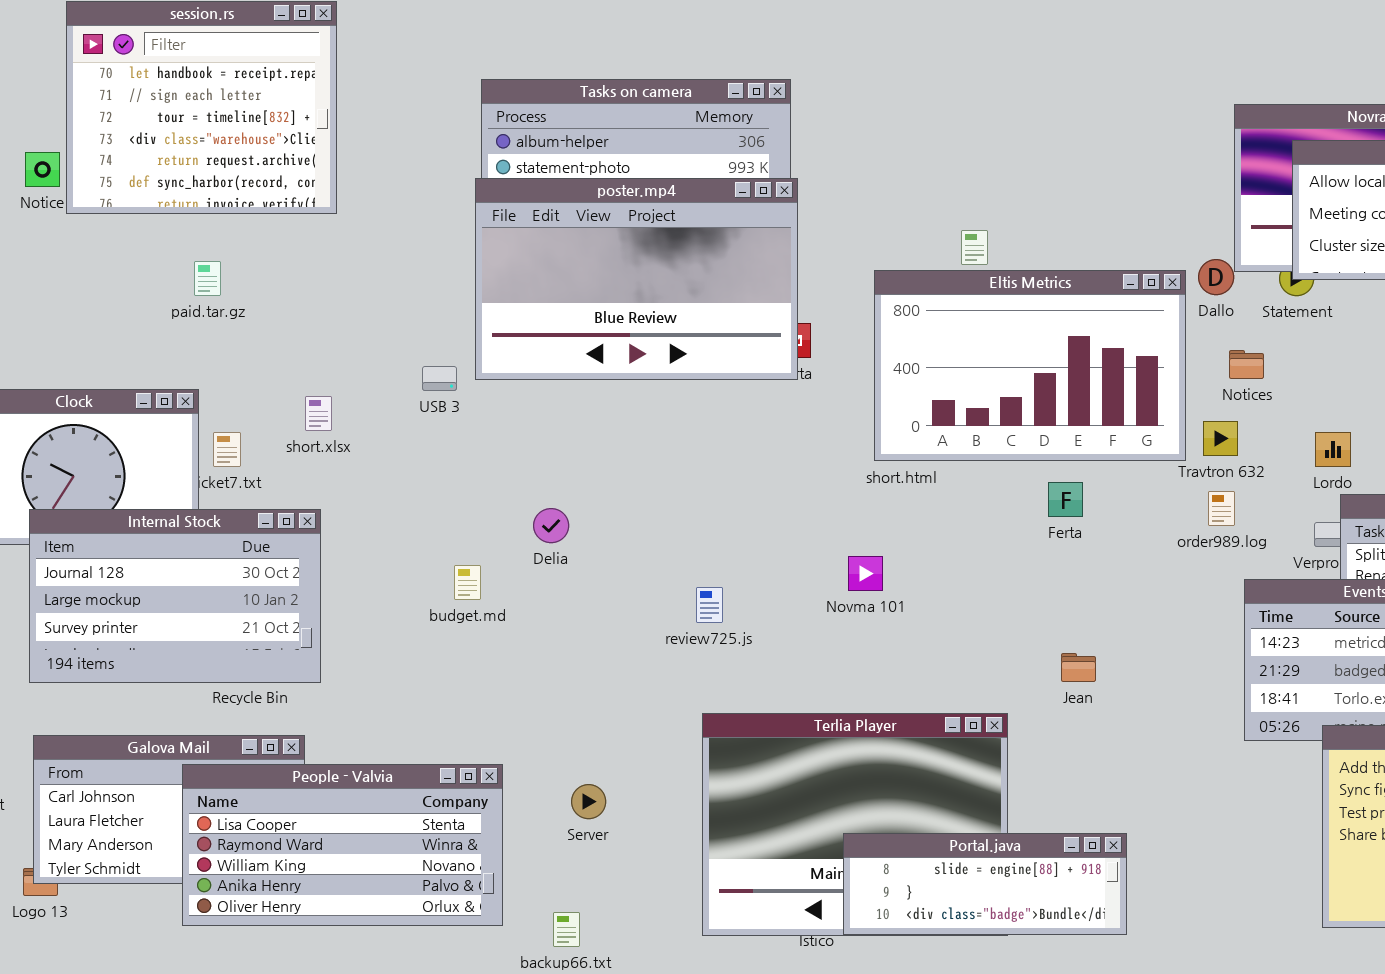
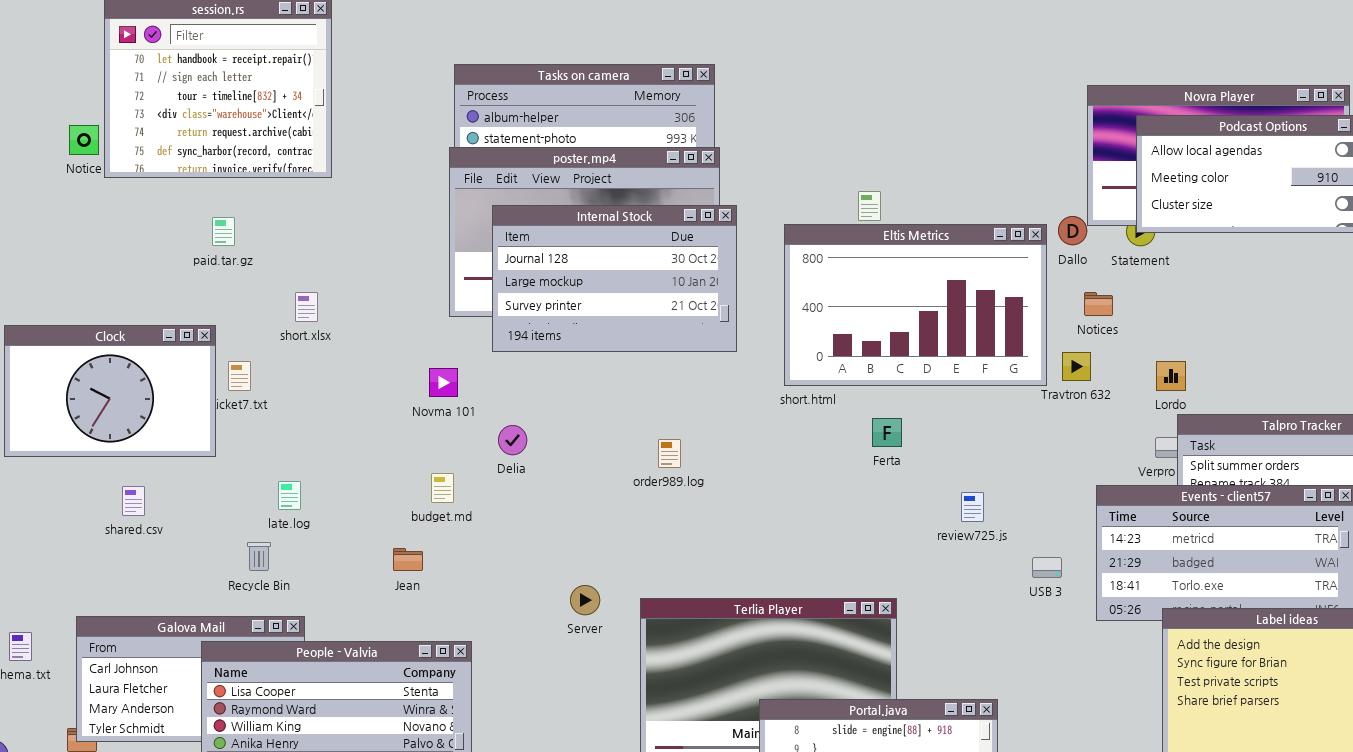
USB 3: [422,366,457,391] -> [1032,557,1062,578], moved
short.xlsx: [305,396,332,431] -> [295,292,318,322], moved
Ferta: [1048,482,1083,517] -> [872,418,902,447], moved
order989.log: [1208,491,1235,526] -> [658,439,681,468], moved
Internal Stock: [29,509,321,683] -> [492,205,737,352], moved
Novma 101: [848,556,883,591] -> [429,368,458,397], moved
review725.js: [696,587,723,623] -> [961,492,984,522], moved
Jean: [1061,653,1096,682] -> [393,548,423,571], moved
Server: [571,784,606,819] -> [570,585,600,615], moved

